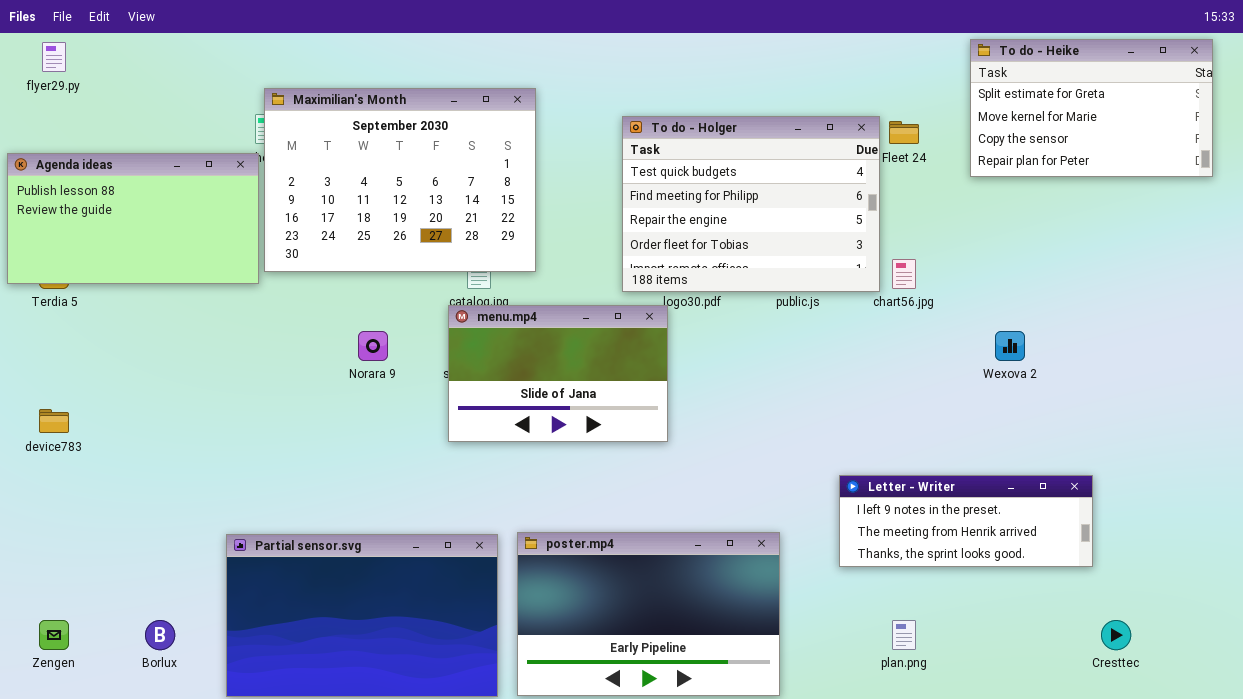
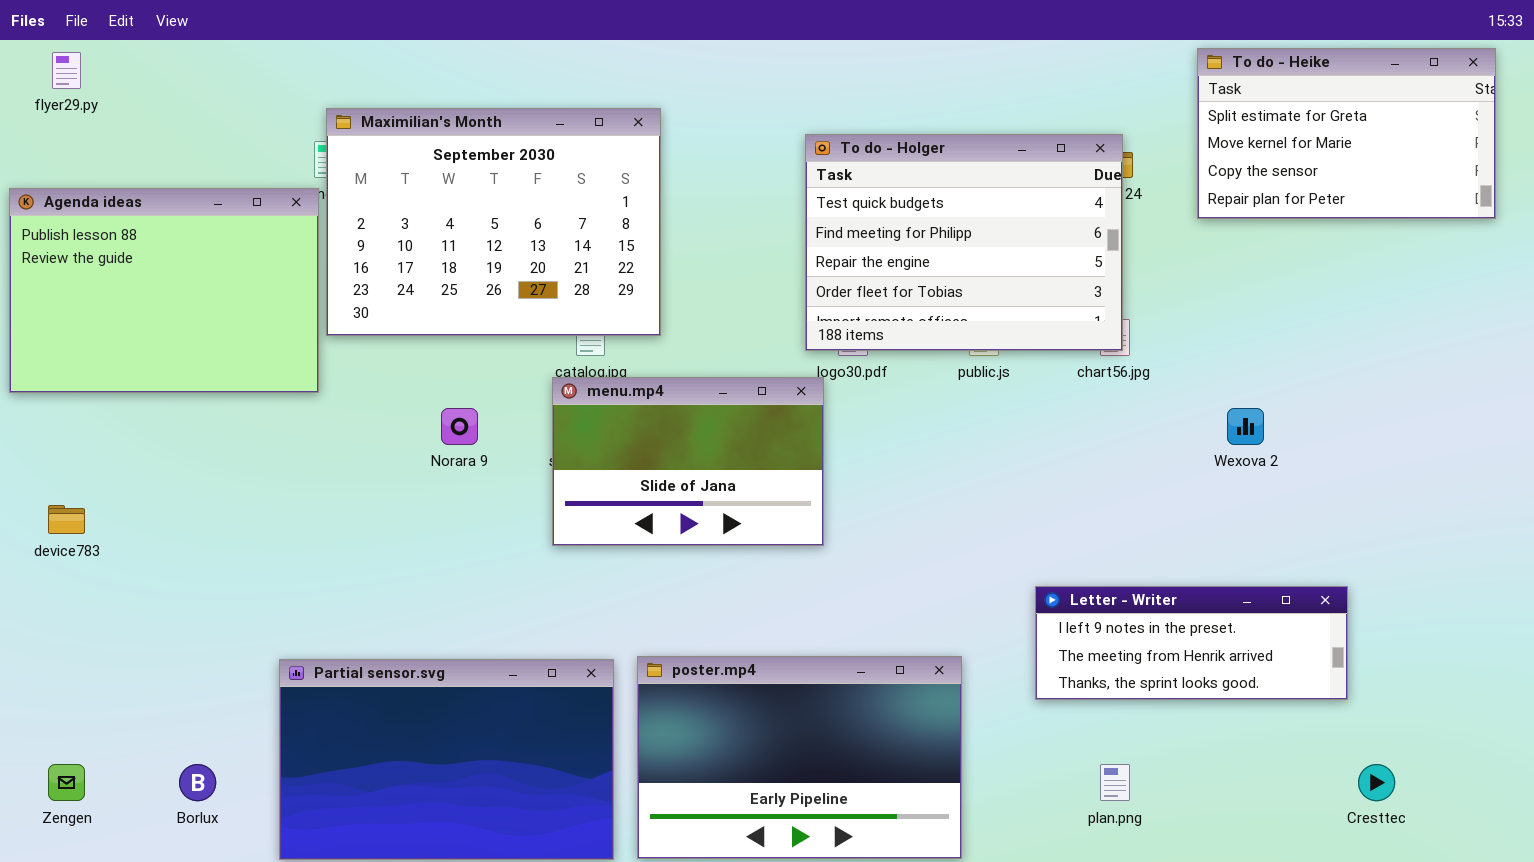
To do - Holger: [622,116,880,292] -> [805,134,1123,351], moved
Agenda ideas: [7,153,259,284] -> [9,188,319,393], resized

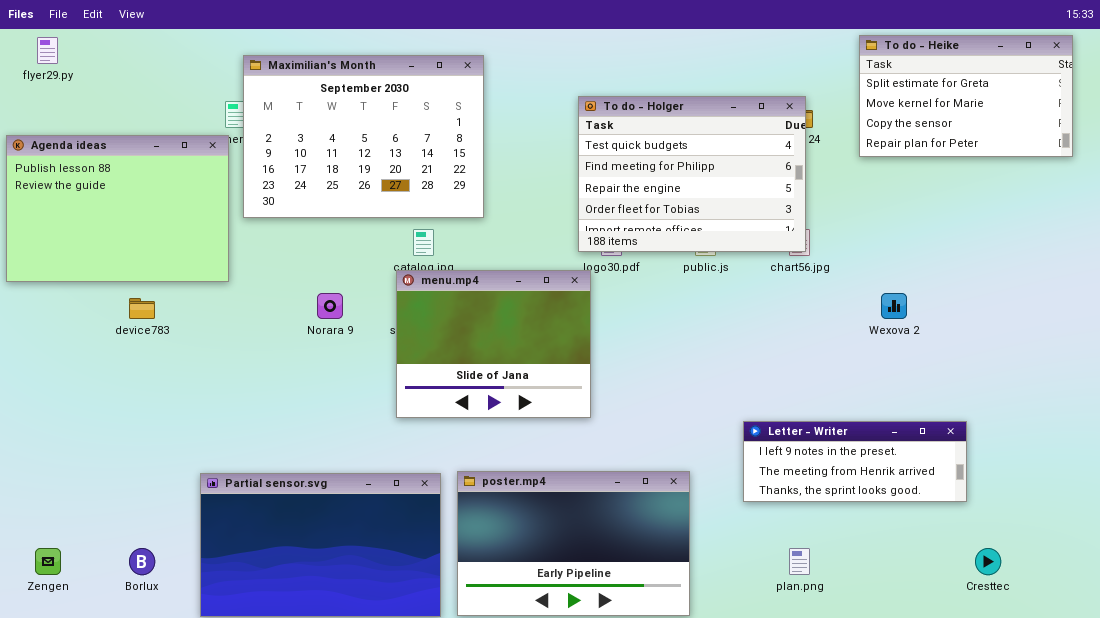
Maximilian's Month: [326,108,661,336] -> [243,55,484,218], moved
menu.mp4: [552,377,824,546] -> [396,270,591,418], resized
device783: [48,505,85,534] -> [129,298,155,319], moved

